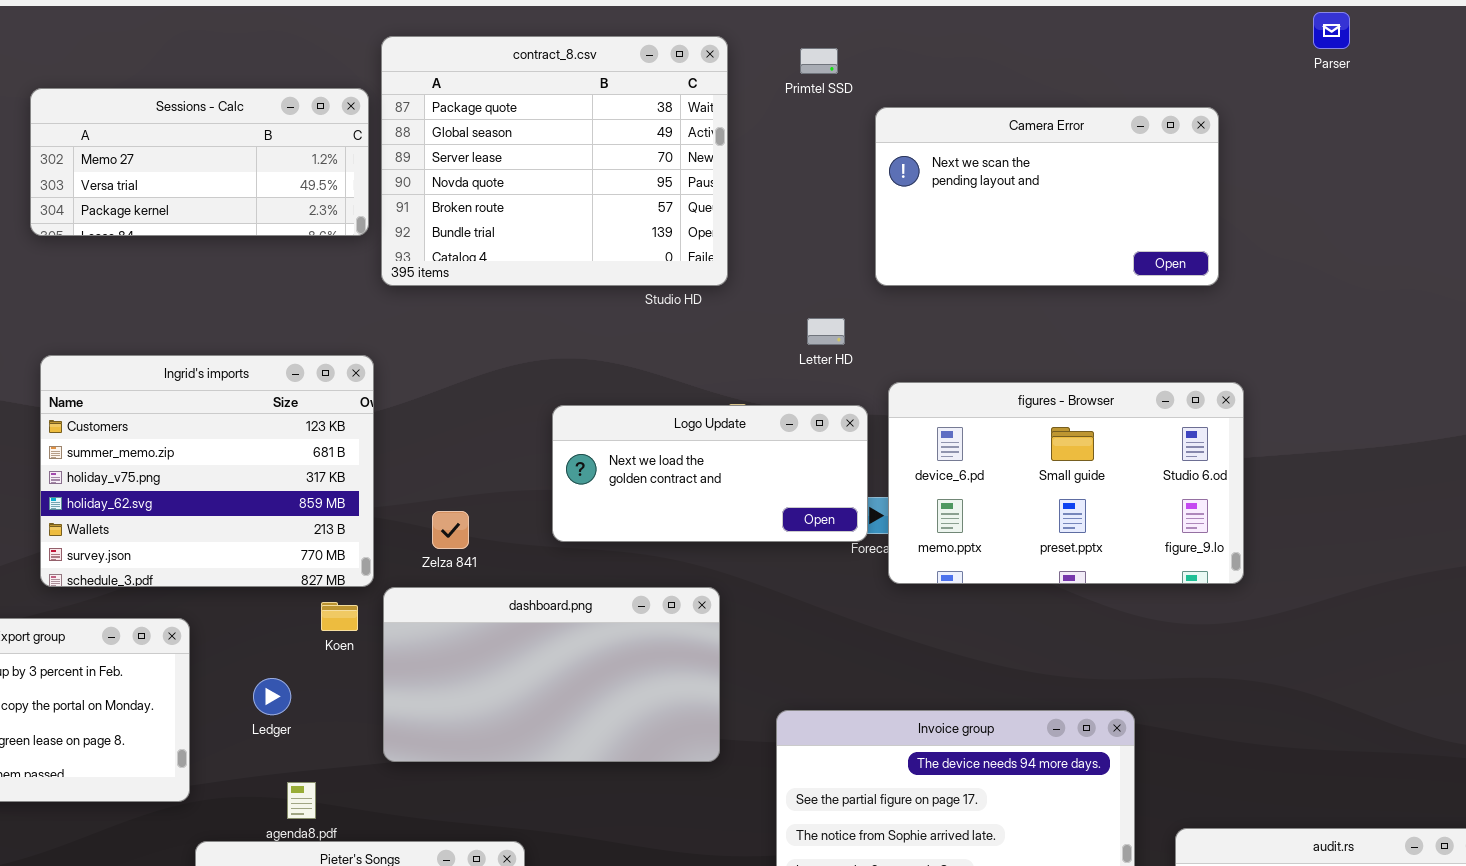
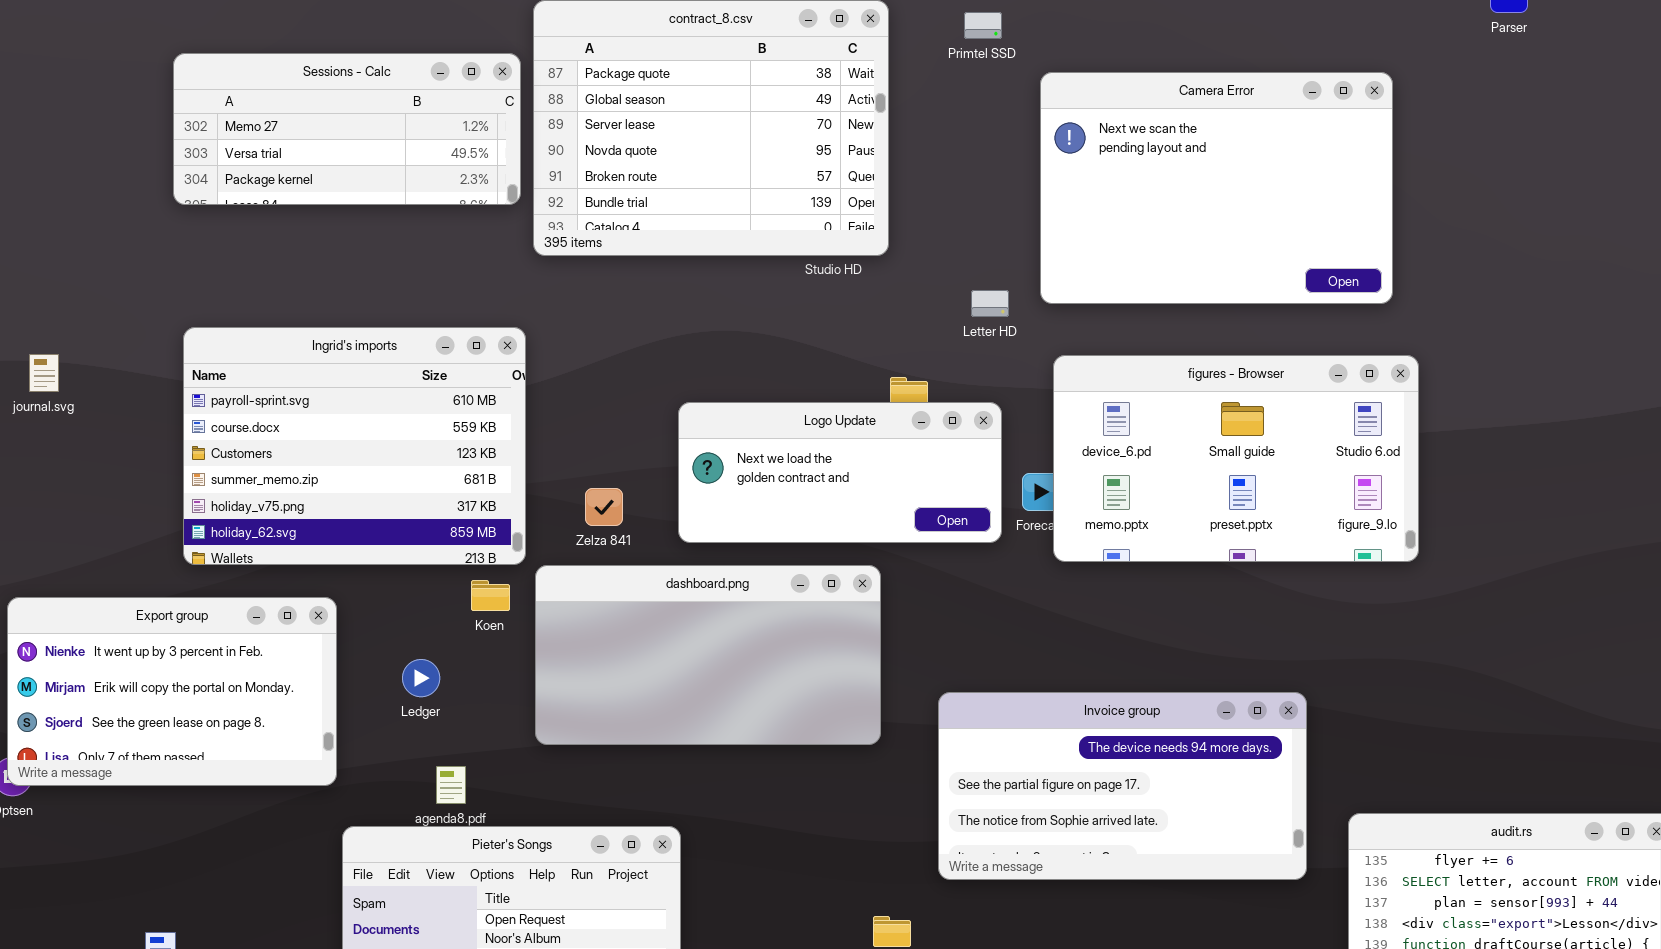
Camera Error: [875,107,1219,286] -> [1040,72,1393,304], resized
Ingrid's imports: [40,355,374,587] -> [183,327,526,565], scrolled up 2 rows
Logo Update: [552,405,868,542] -> [678,402,1002,543], moved

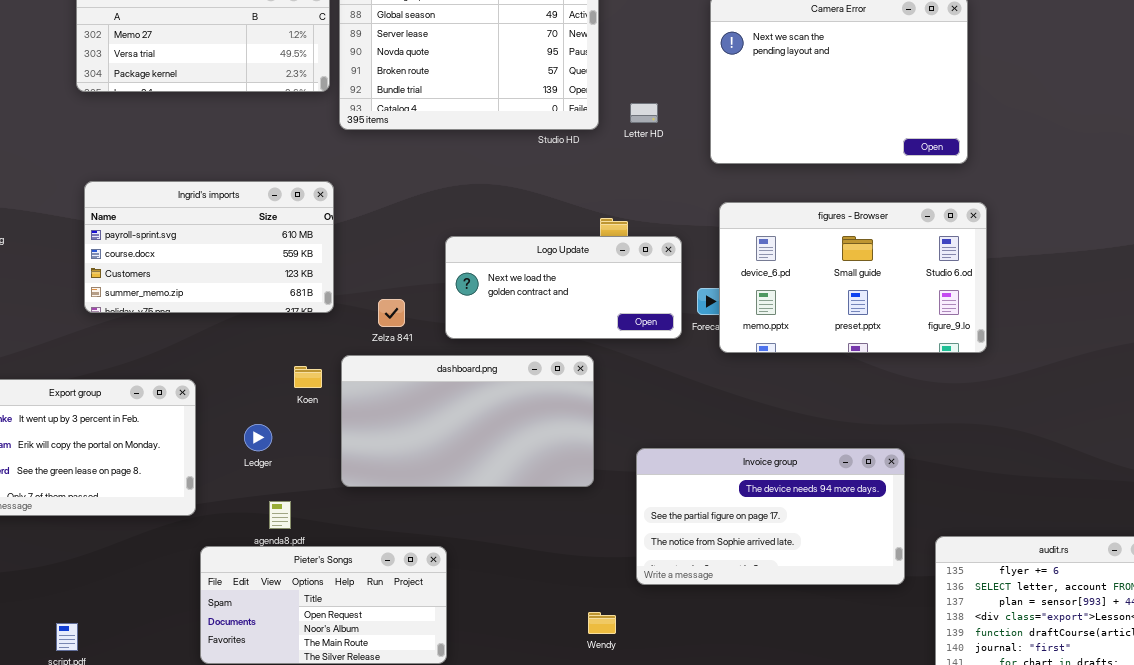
Letter HD: [971,290,1009,317] -> [630,103,658,123], moved
Ingrid's imports: [183,327,526,565] -> [84,181,334,313], resized

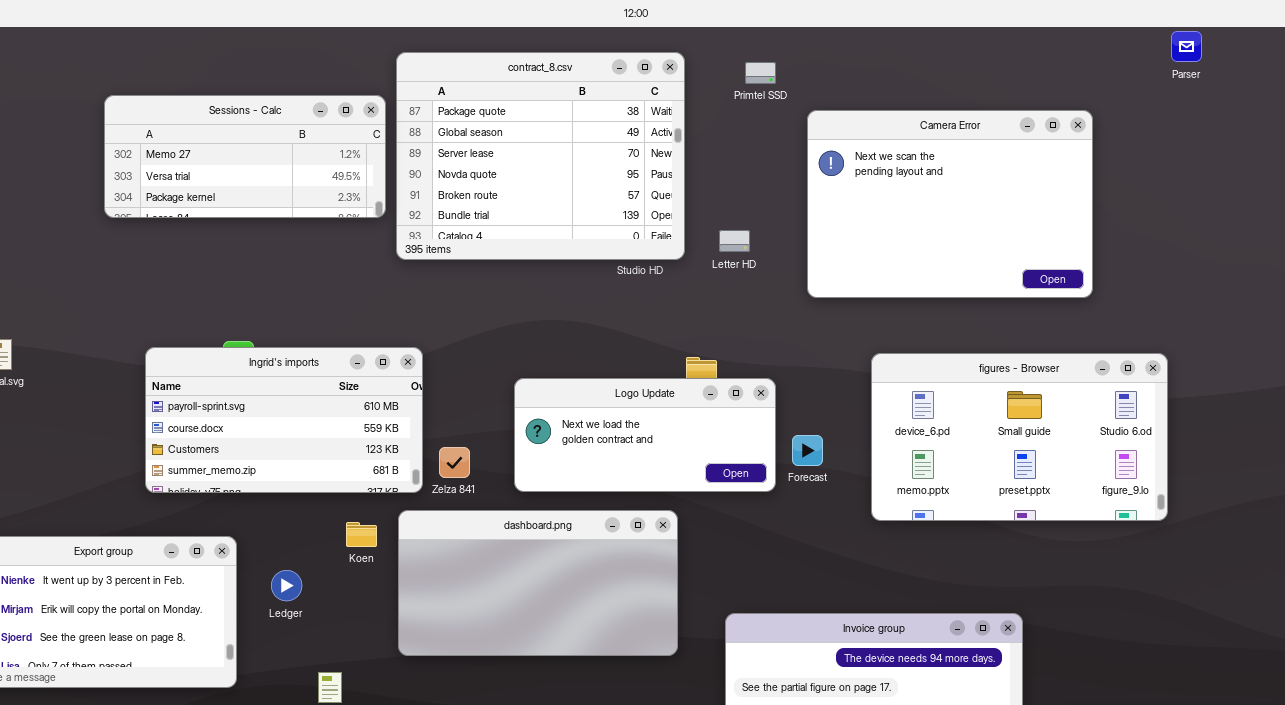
Ingrid's imports: [84,181,334,313] -> [145,347,423,493], moved
figures - Browser: [719,202,987,353] -> [871,353,1168,521], moved
Ledger: [244,424,272,451] -> [271,570,302,601], moved

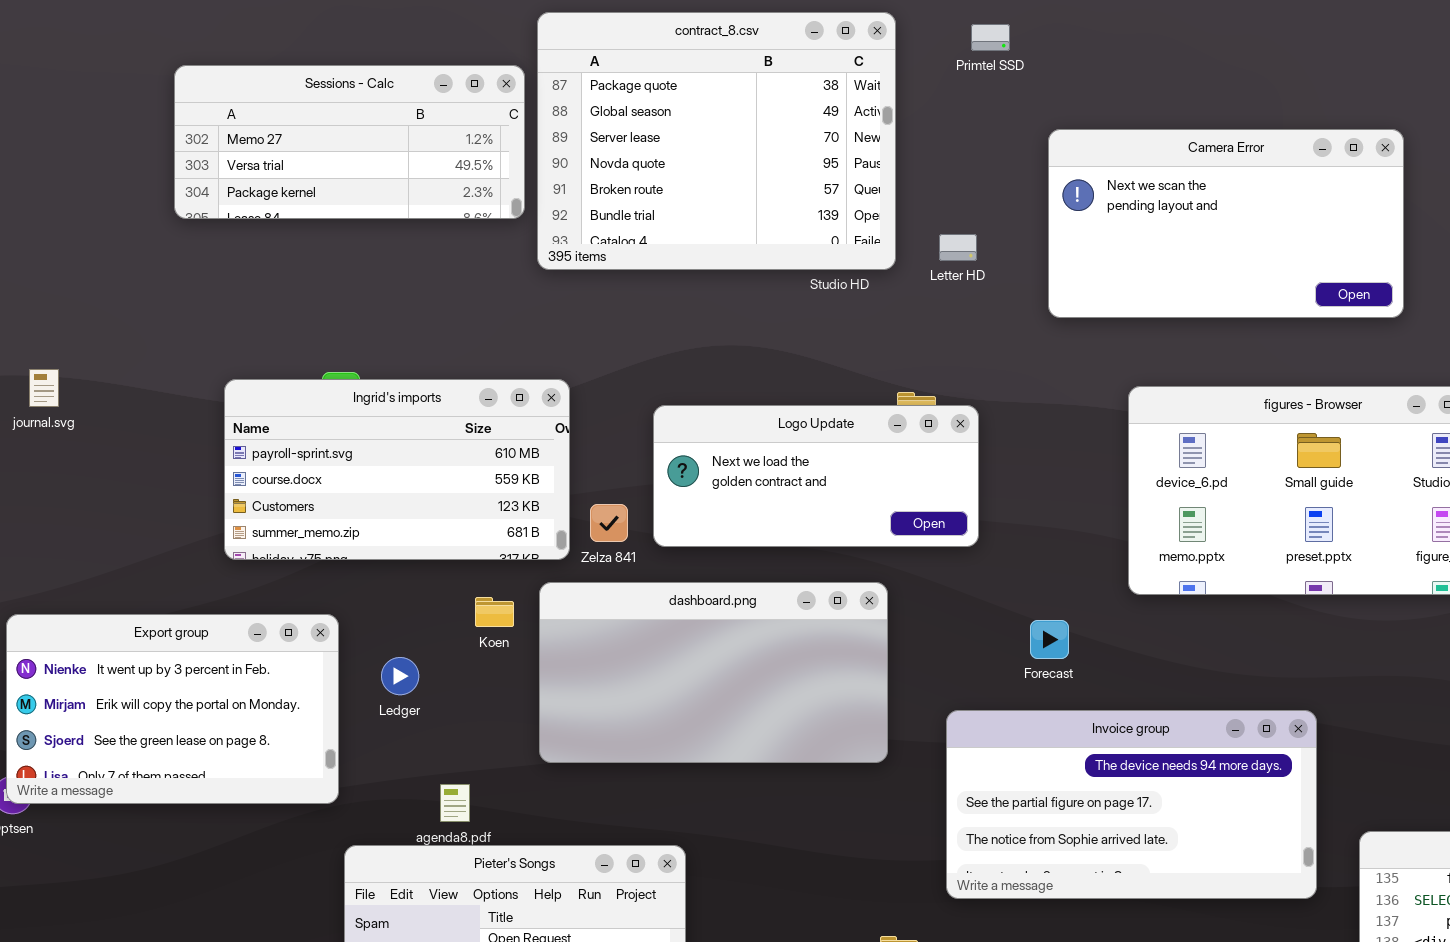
Camera Error: [807,110,1093,298] -> [1048,129,1404,318], resized
Logo Update: [514,378,776,492] -> [653,405,979,547], moved
Forecast: [792,435,823,466] -> [1030,620,1069,659], moved

